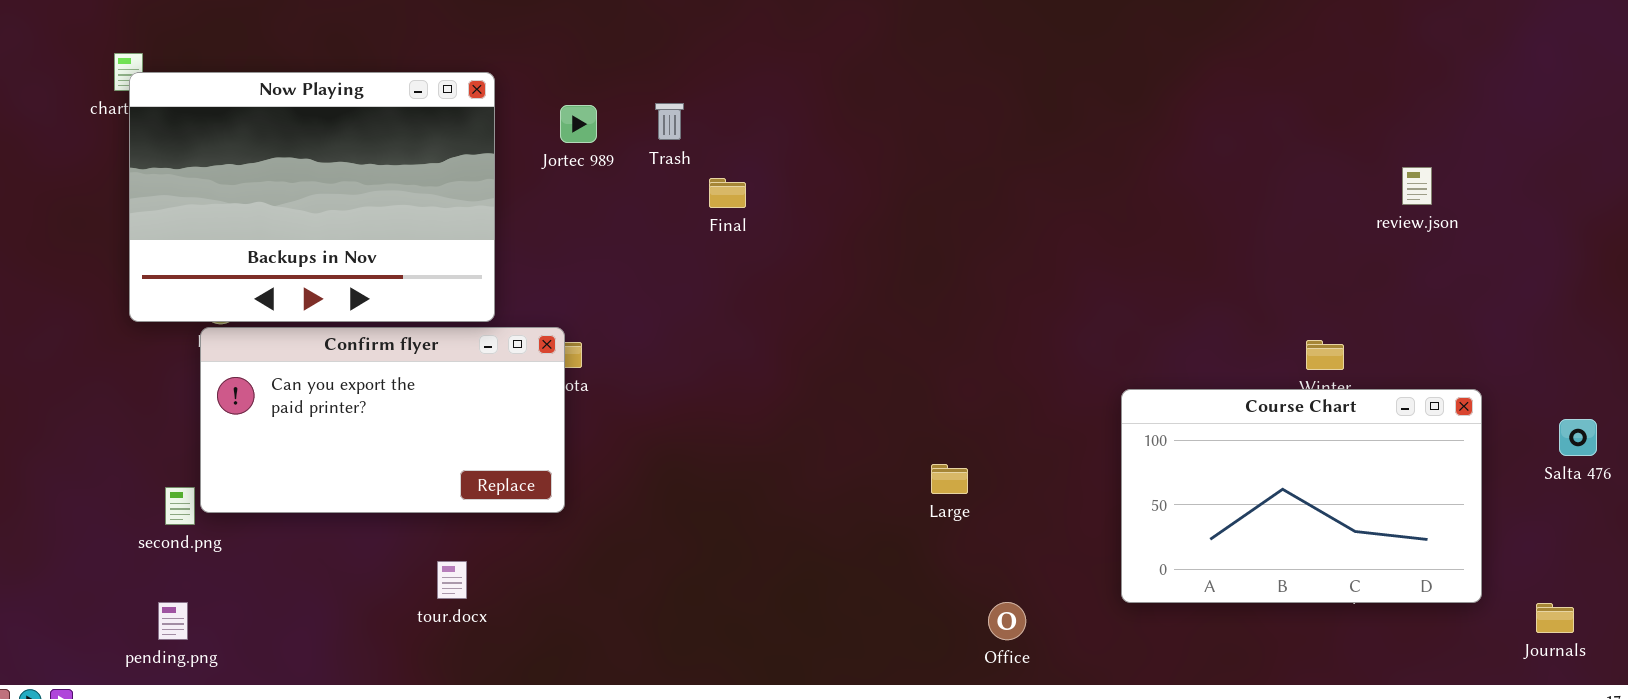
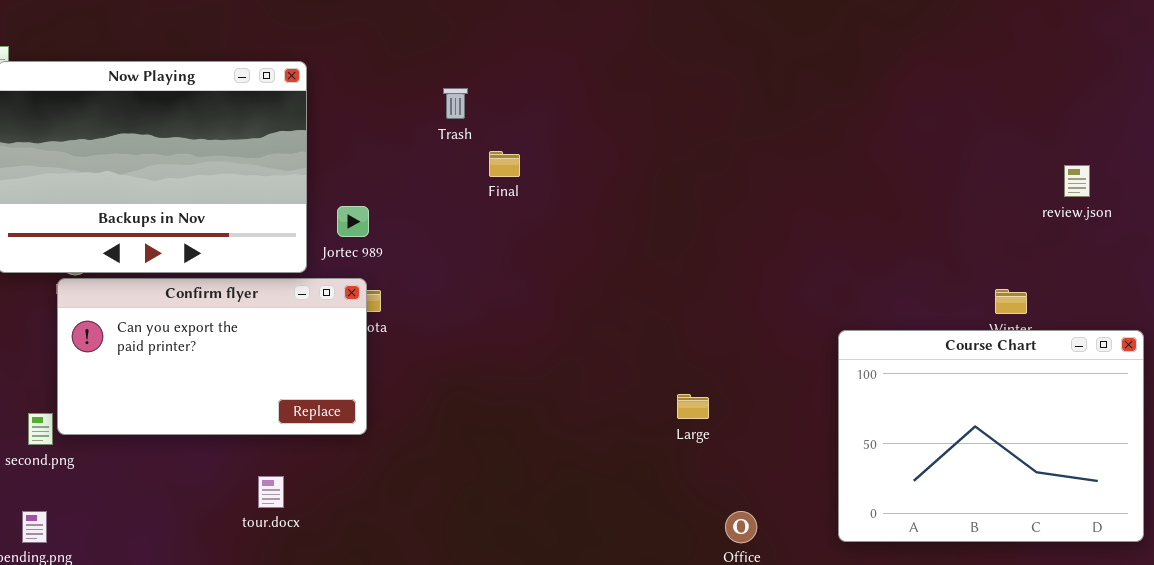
Jortec 989: [560,105,597,143] -> [337,206,369,237], moved
review.json: [1402,167,1432,205] -> [1064,165,1090,197], moved
Course Chart: [1121,389,1482,603] -> [838,330,1144,542], resized

